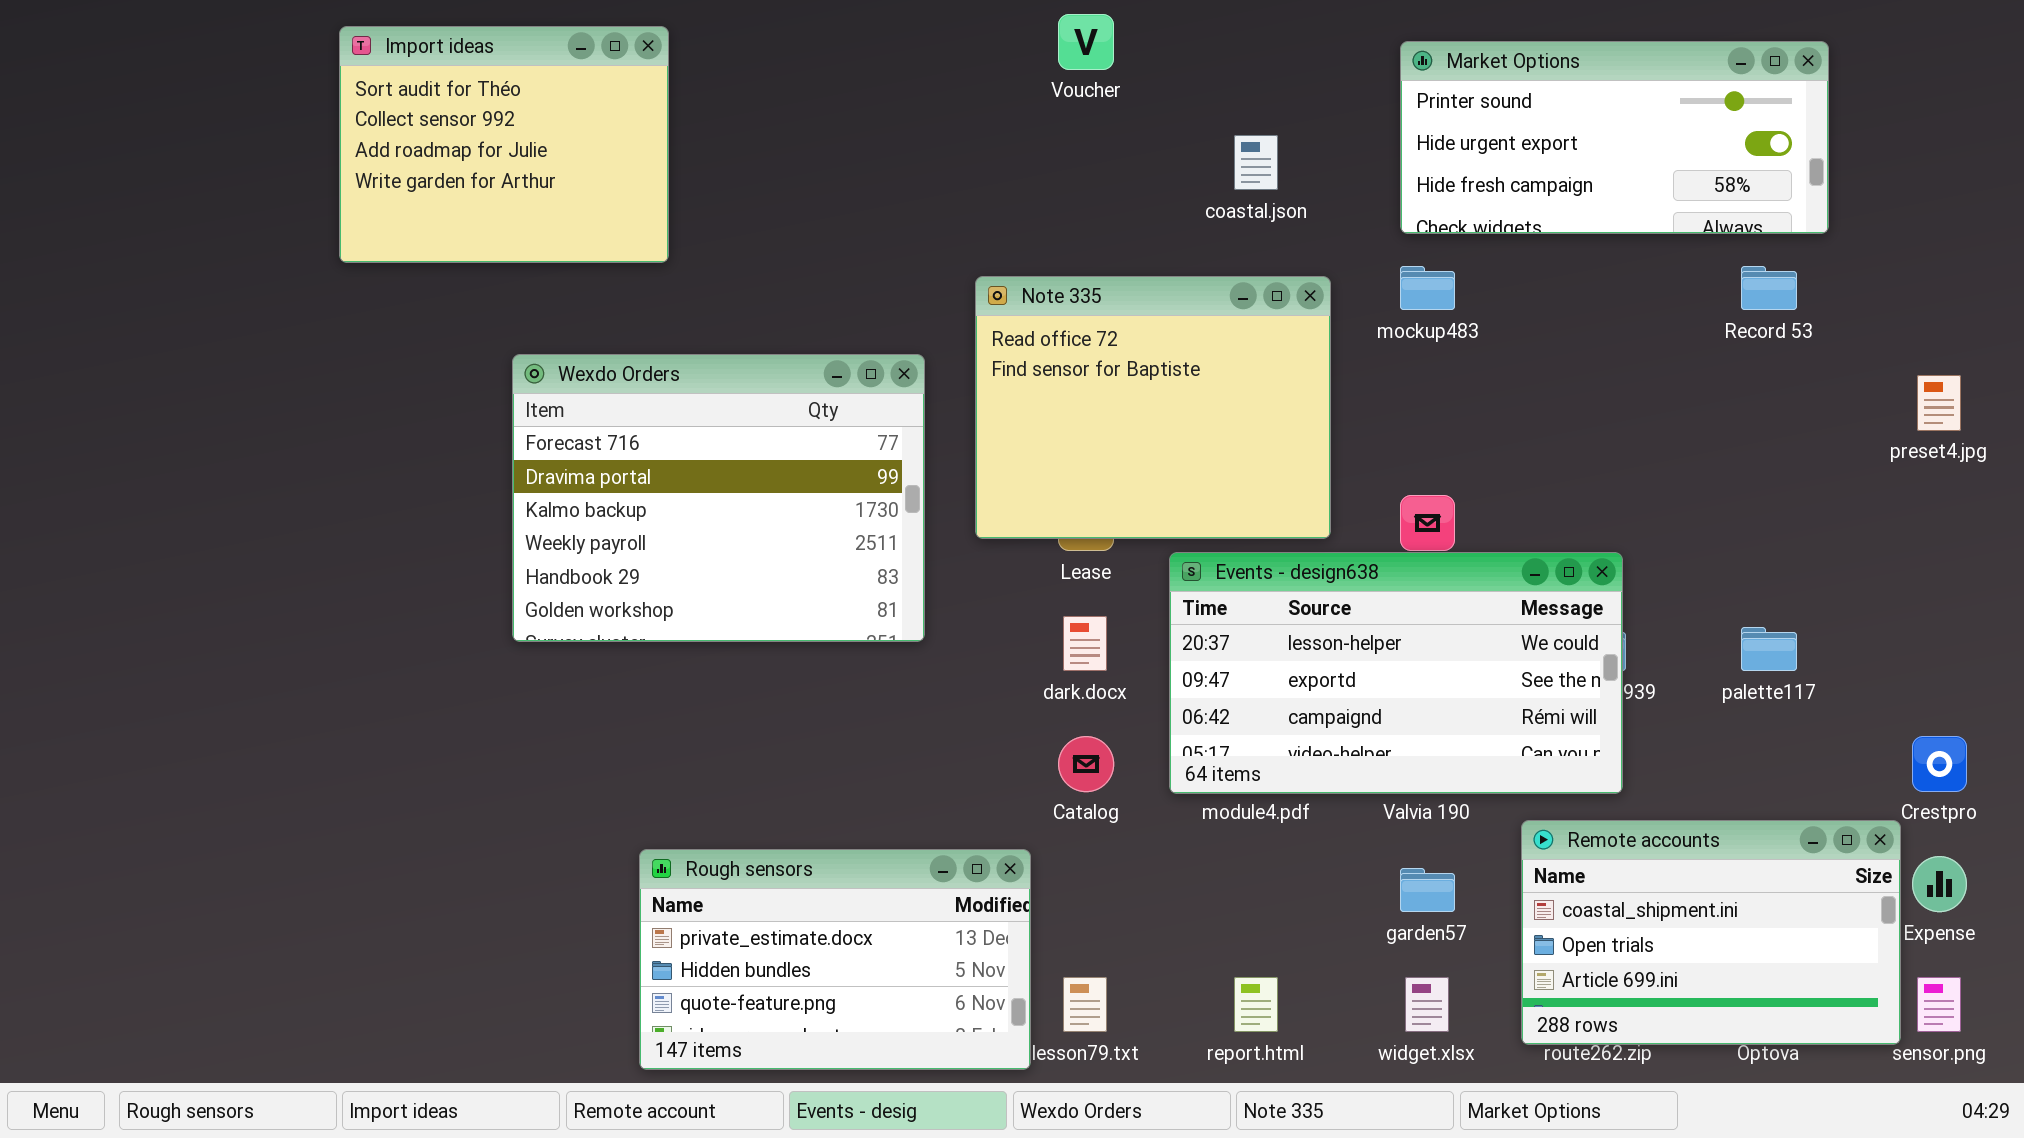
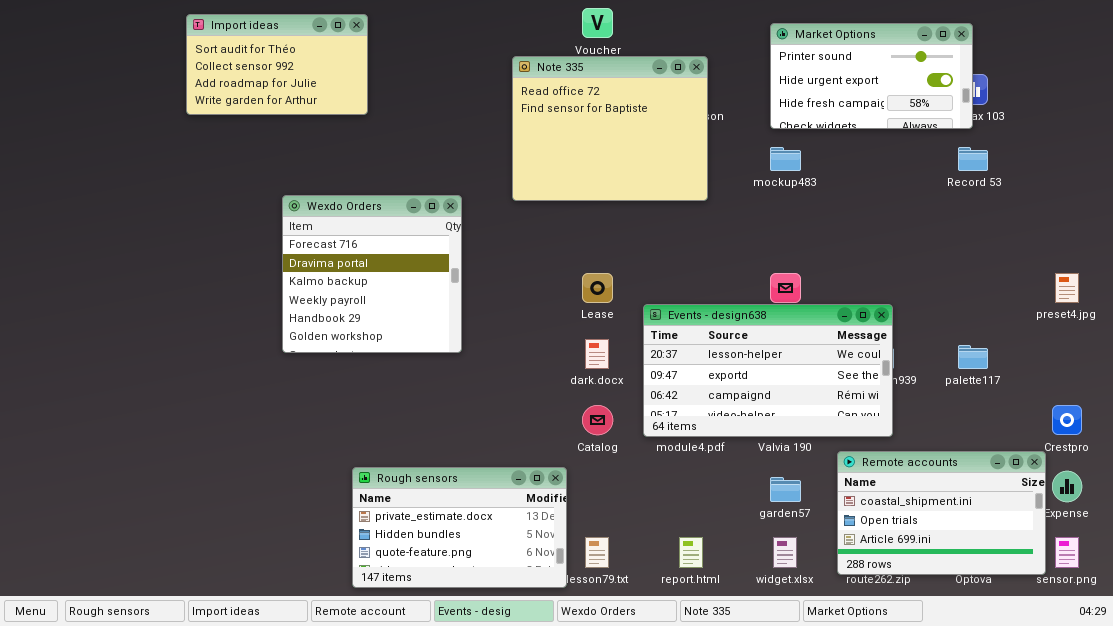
Import ideas: [339,26,669,263] -> [186,14,368,115], resized
Market Options: [1400,41,1829,234] -> [770,23,973,129], resized
Note 335: [975,276,1331,539] -> [512,56,708,201], moved
Wexdo Orders: [512,354,925,642] -> [282,195,462,353], resized
preset4.jpg: [1917,375,1961,431] -> [1055,273,1079,303], moved

